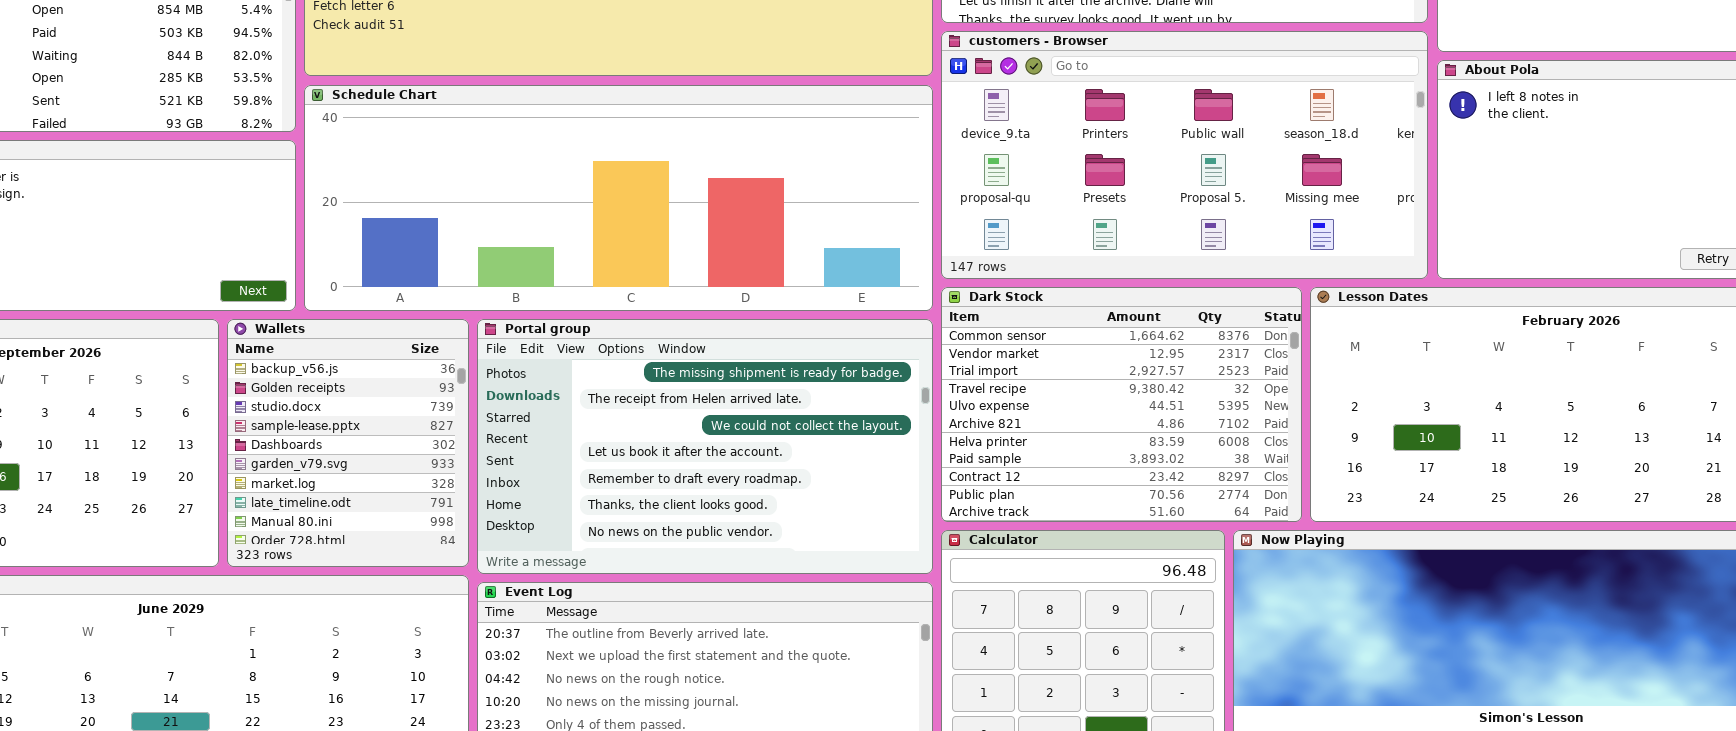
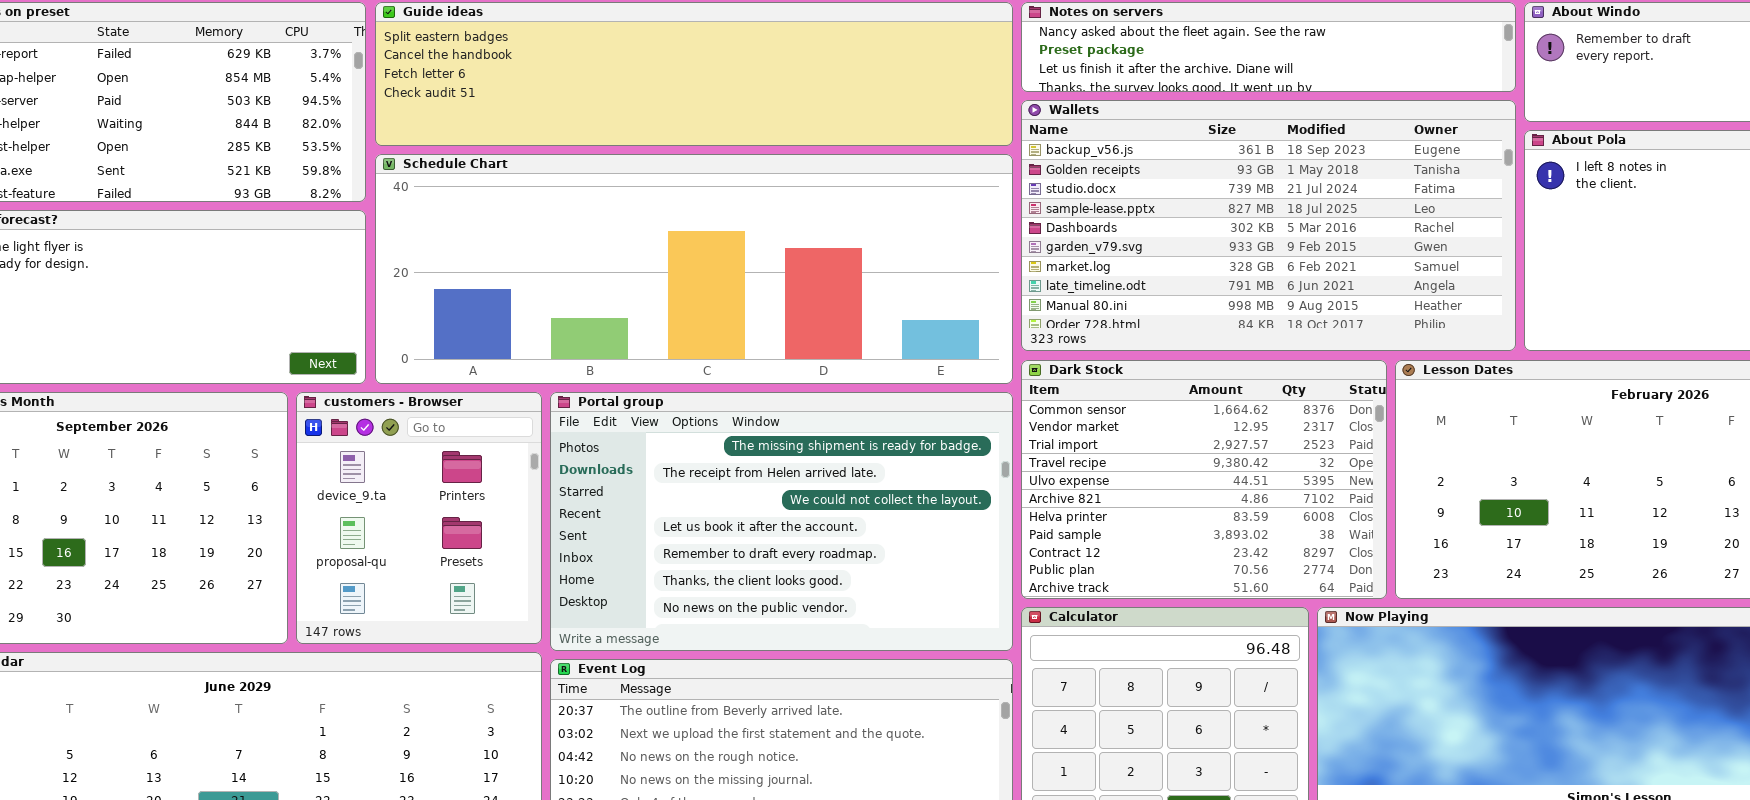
customers - Browser: [941,31,1428,279] -> [296,392,542,644], moved, resized
Wallets: [227,319,469,567] -> [1021,100,1516,351], moved, resized

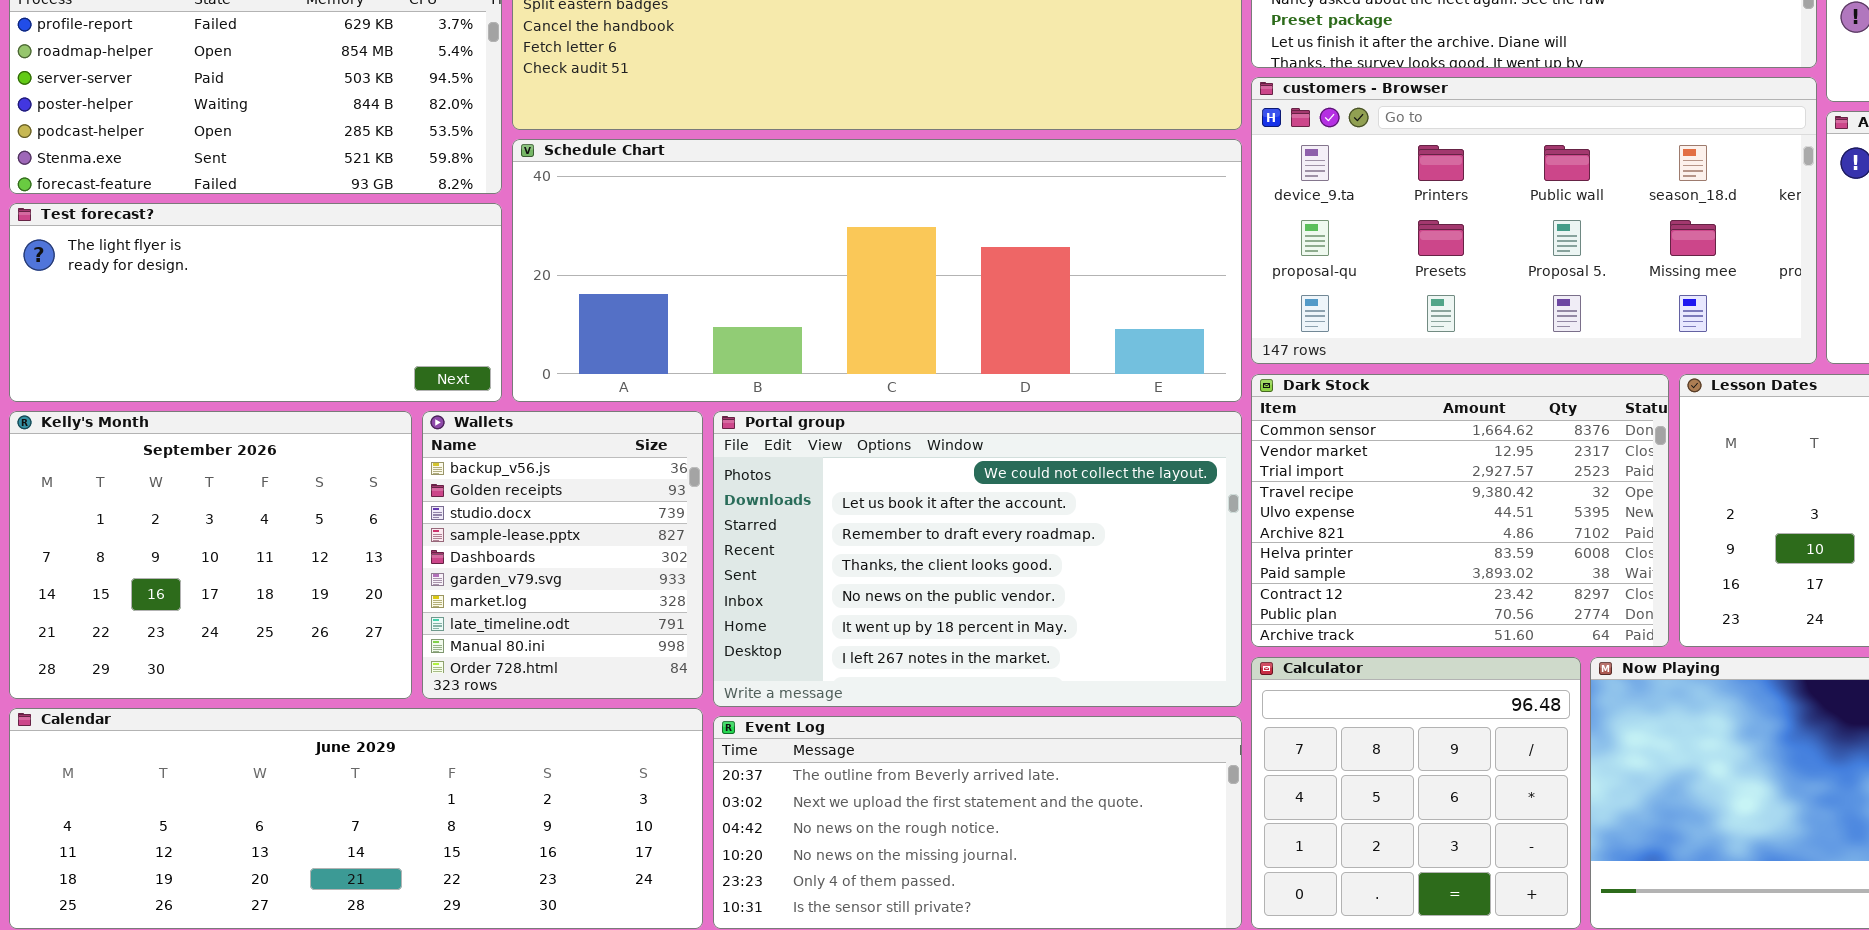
Wallets: [1021,100,1516,351] -> [422,411,703,699], moved, resized
customers - Browser: [296,392,542,644] -> [1251,77,1817,364], moved, resized
Portal group: [550,392,1013,651] -> [713,411,1242,707], scrolled down 2 rows

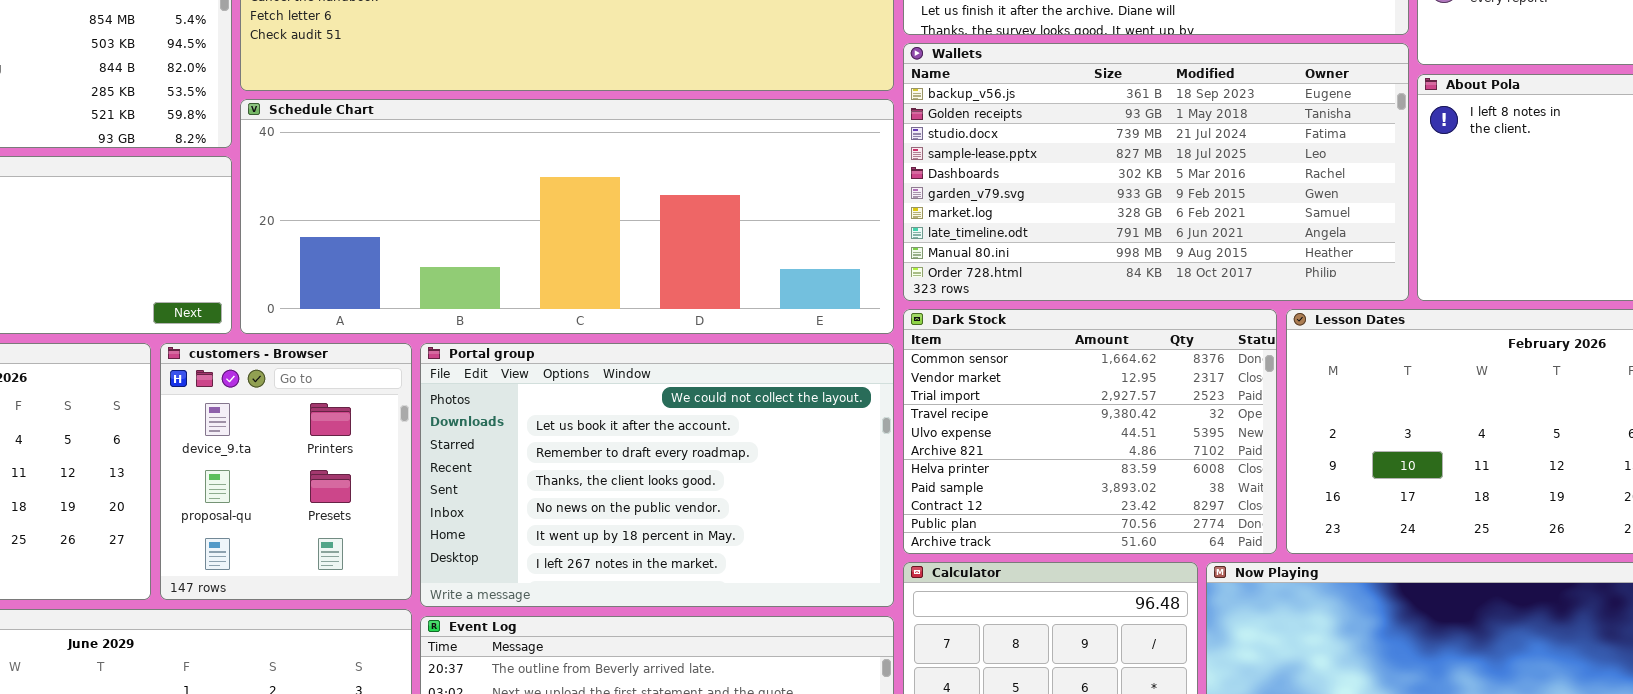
customers - Browser: [1251,77,1817,364] -> [160,343,412,600], moved, resized
Wallets: [422,411,703,699] -> [903,43,1409,301], moved, resized

